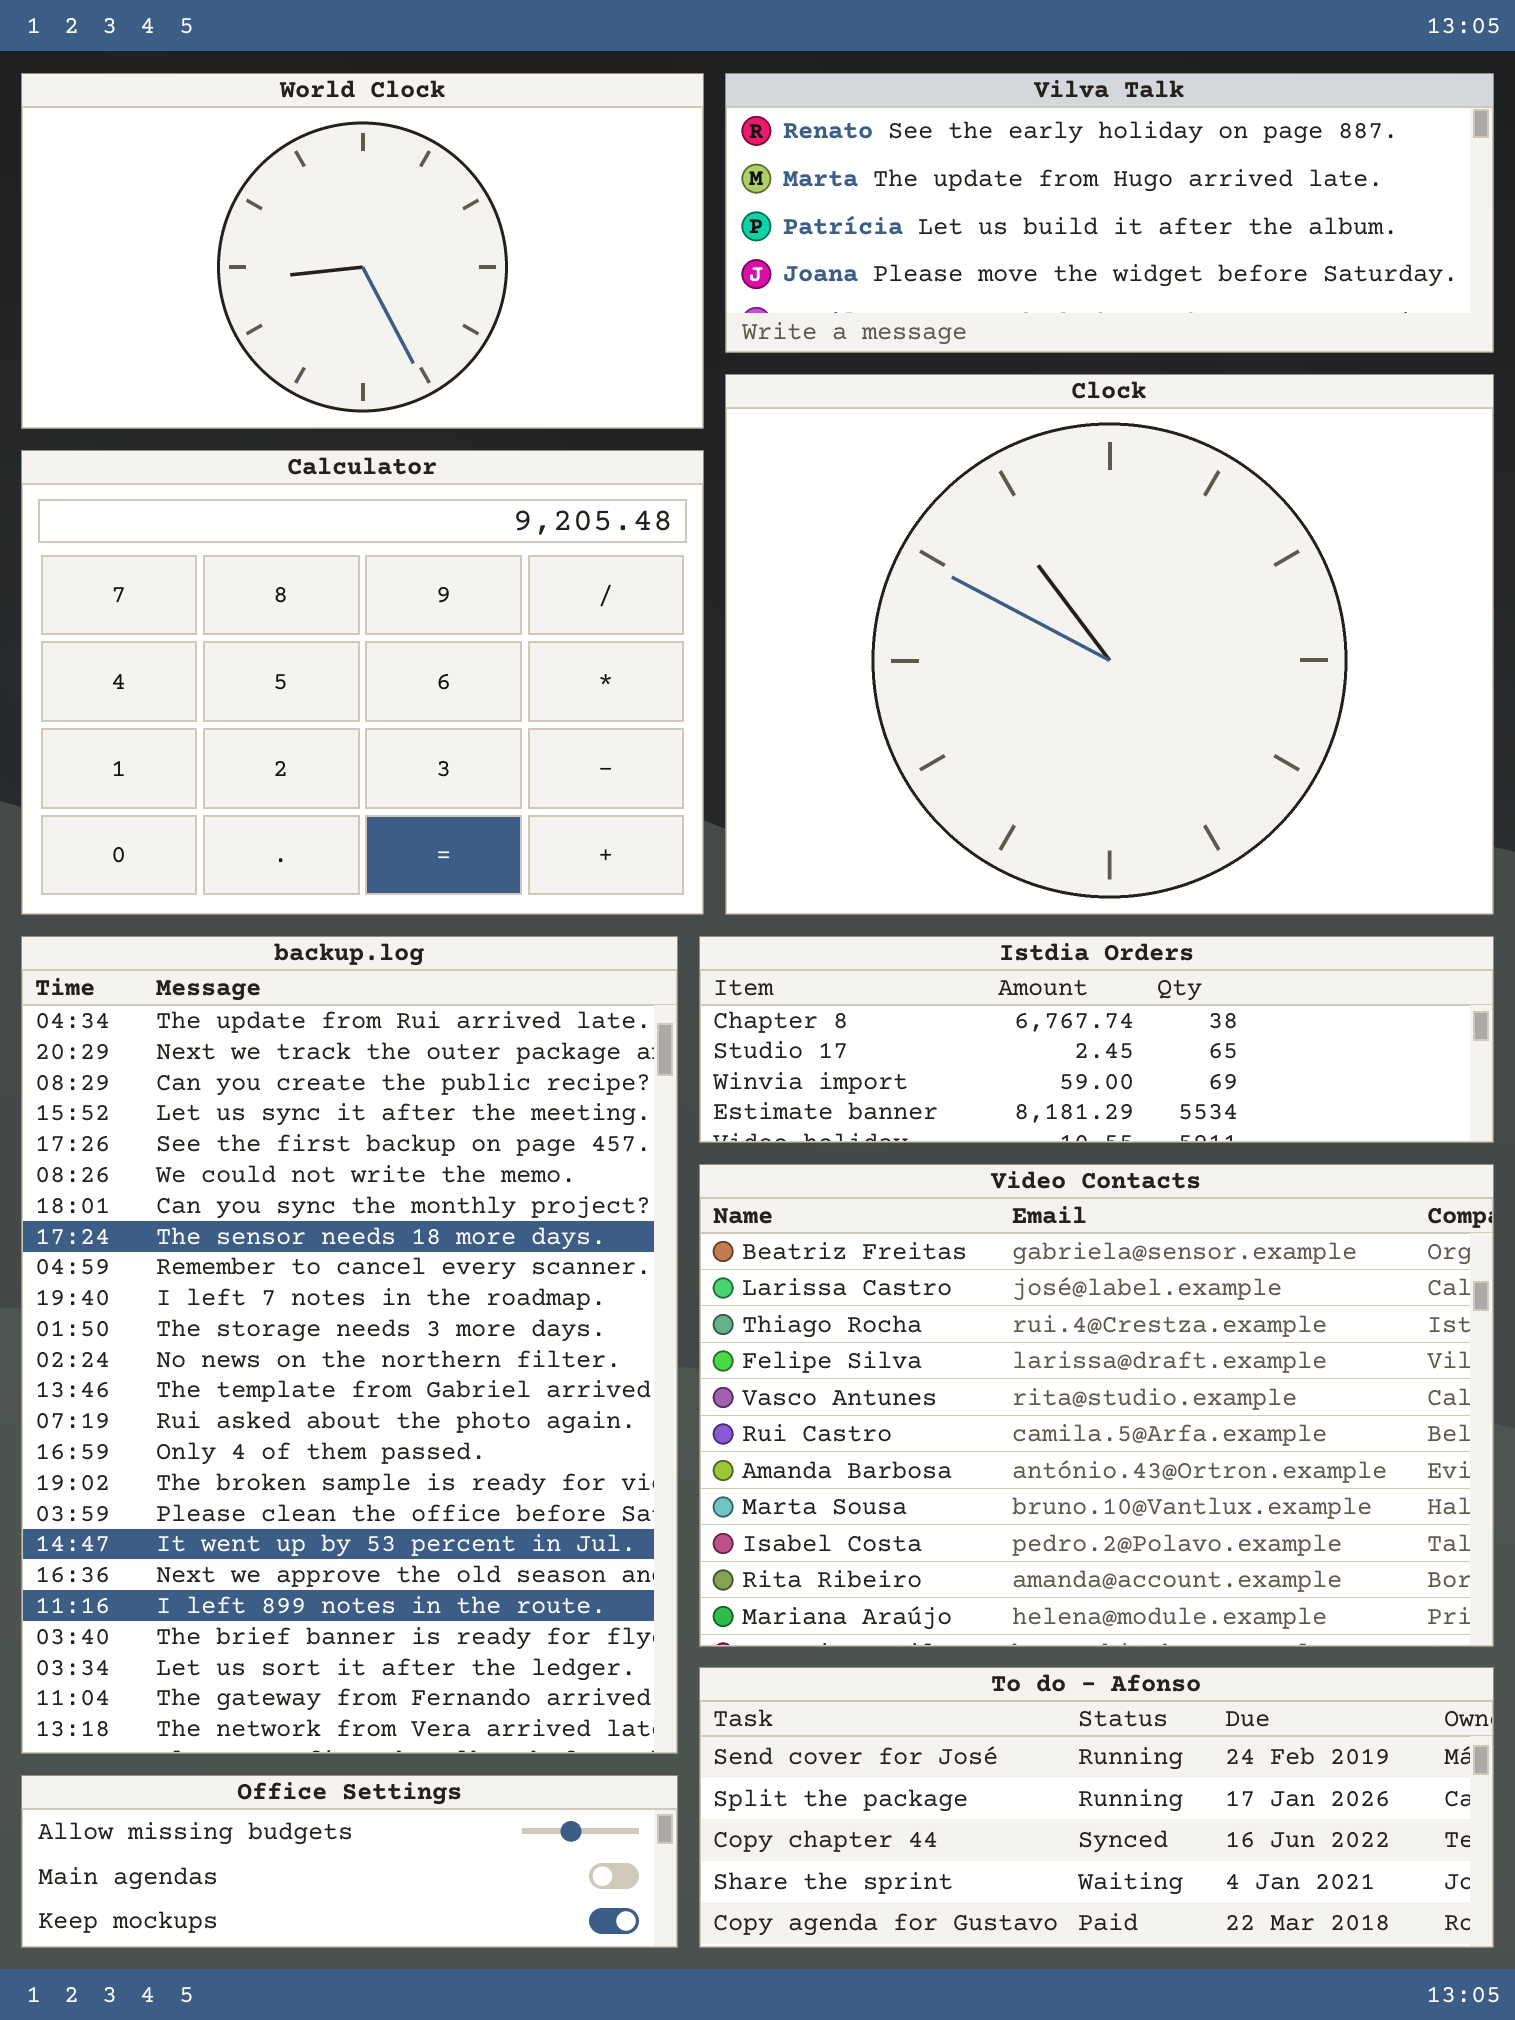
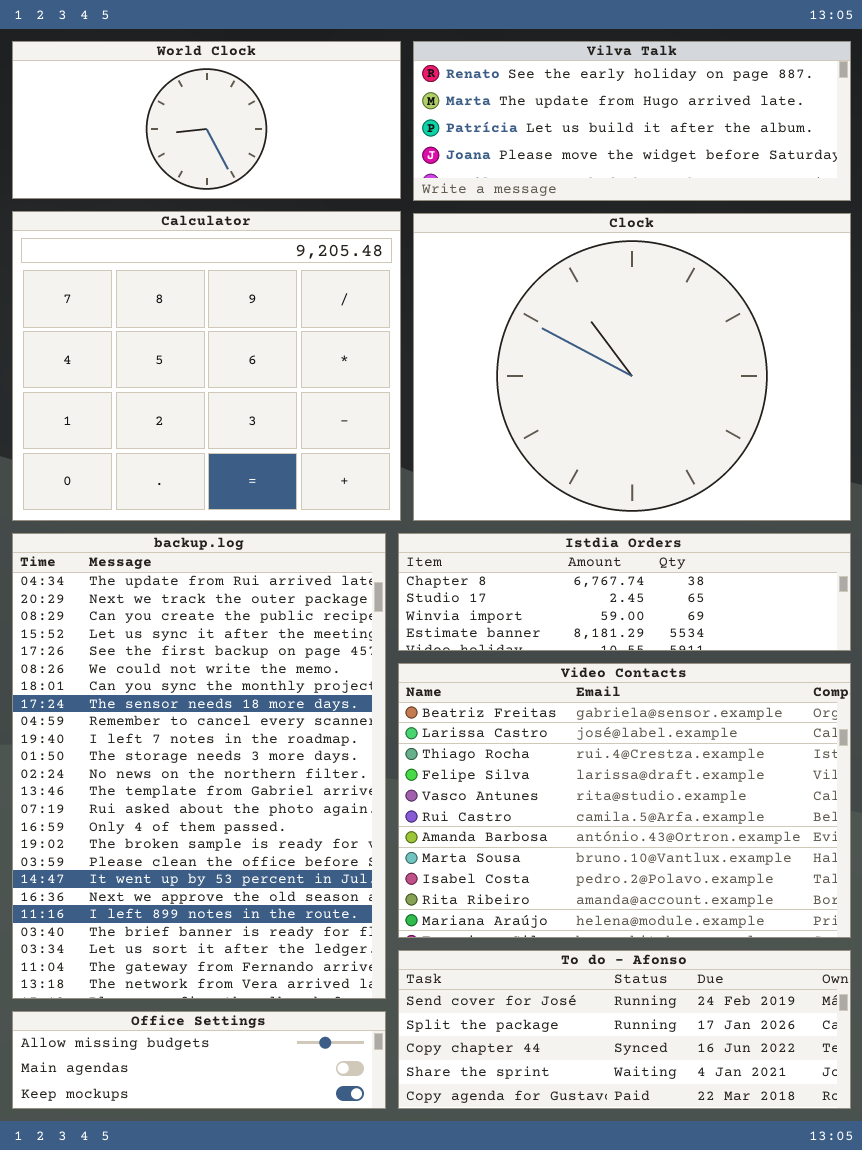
World Clock: [21,73,704,429] -> [12,41,401,199], resized
Calculator: [21,450,704,915] -> [12,211,401,521], resized

